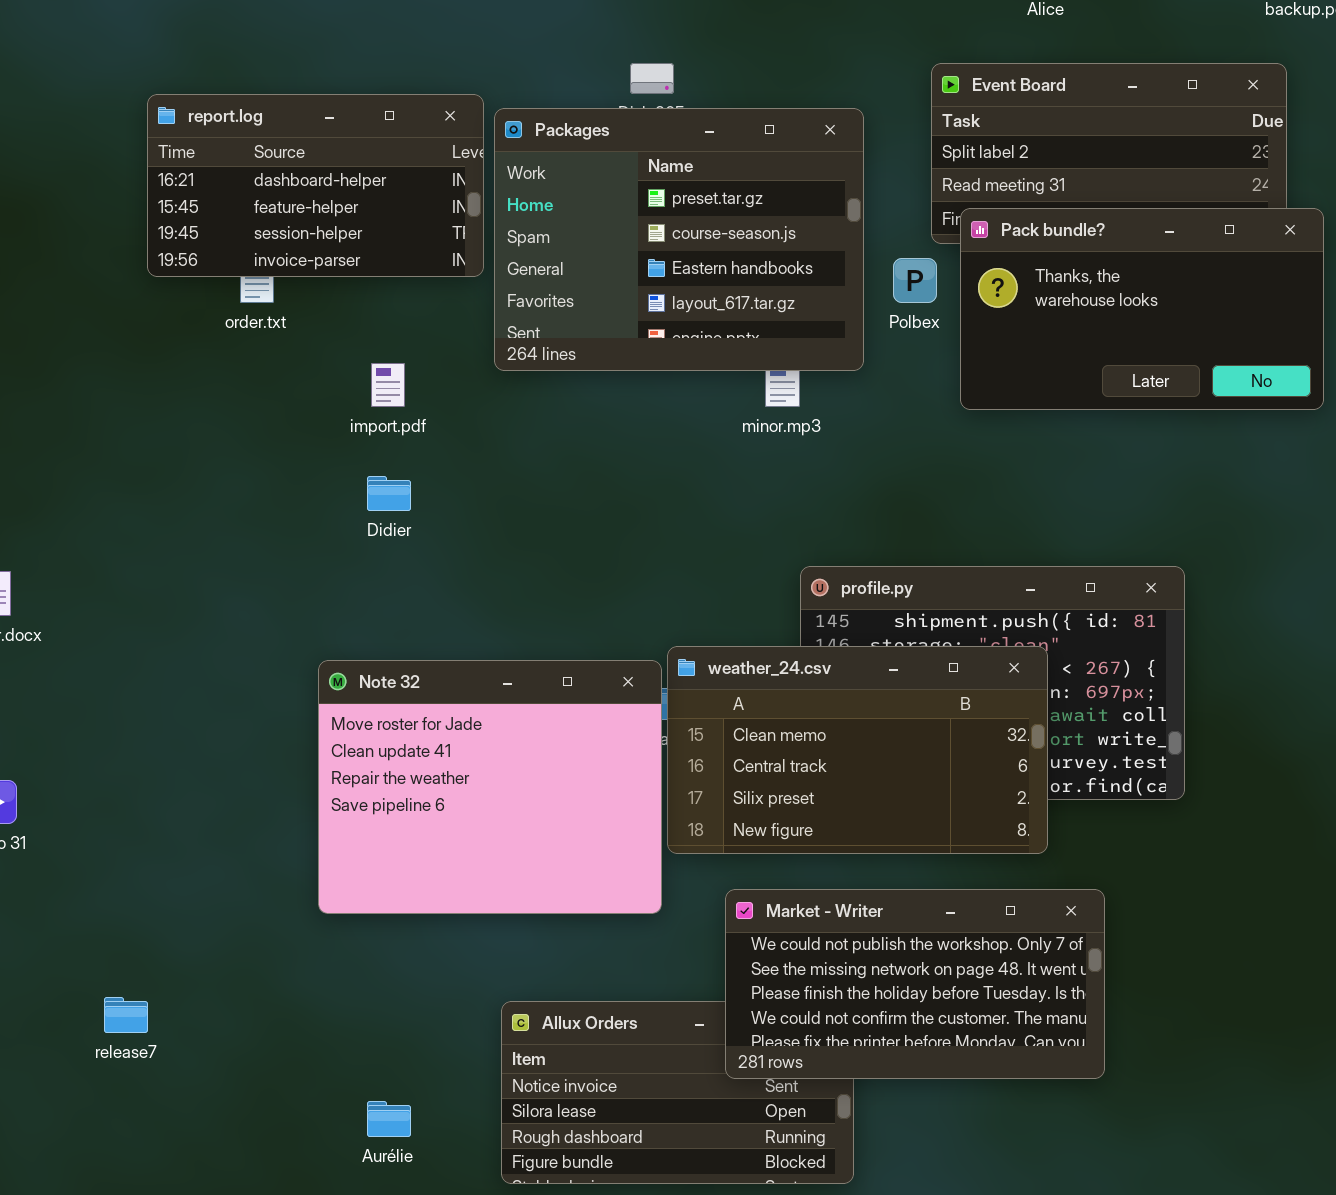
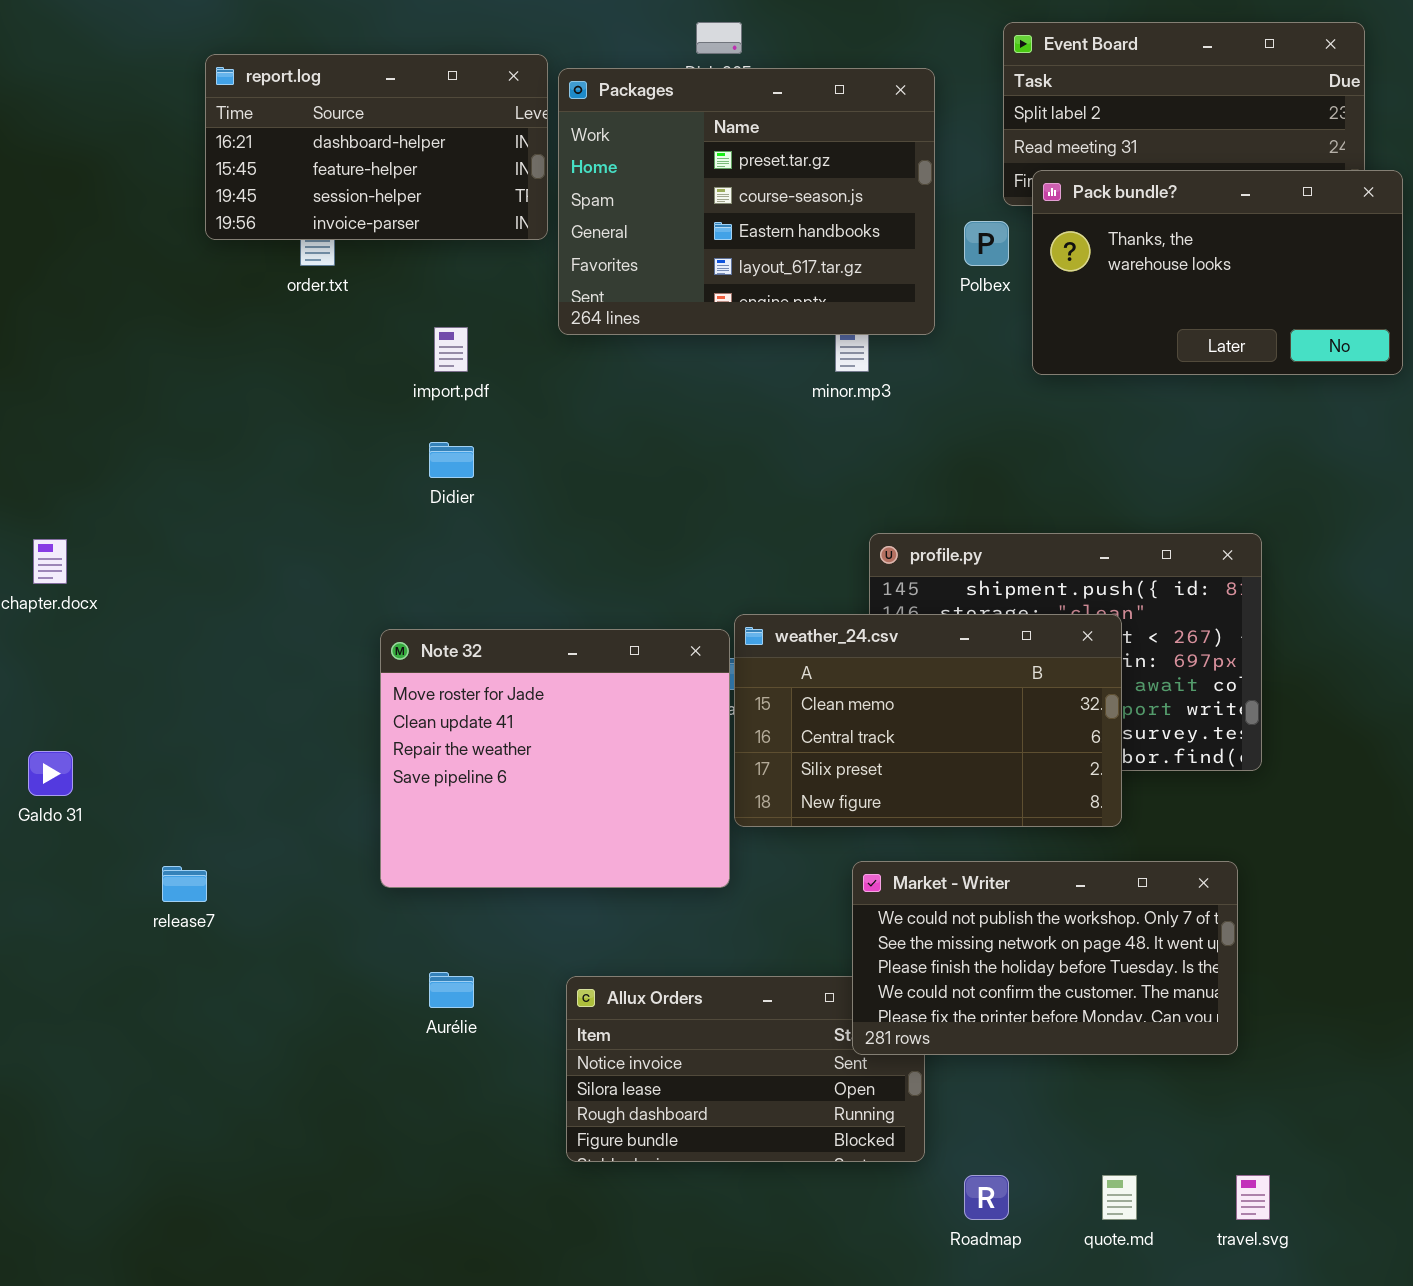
Market - Writer: [725,889,1105,1079] -> [852,861,1238,1055], moved
release7: [104,997,148,1033] -> [162,866,207,902], moved
Aurélie: [367,1101,411,1137] -> [429,972,474,1008], moved

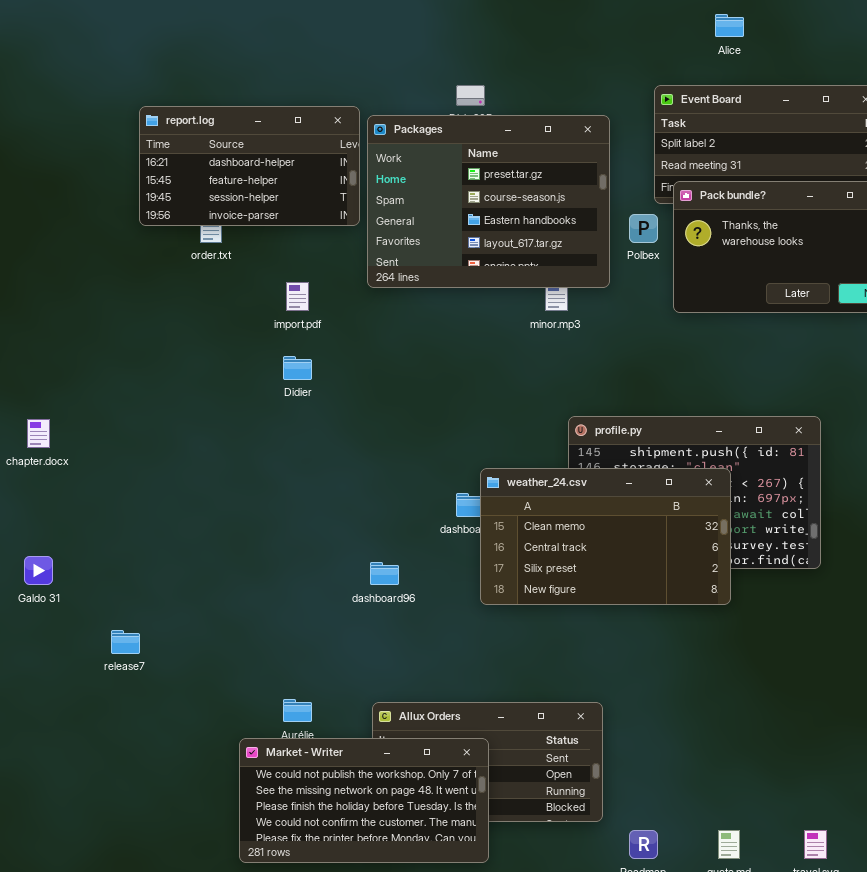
Note 32: [380,629,730,888] -> none, closed
Market - Writer: [852,861,1238,1055] -> [239,738,489,863], moved

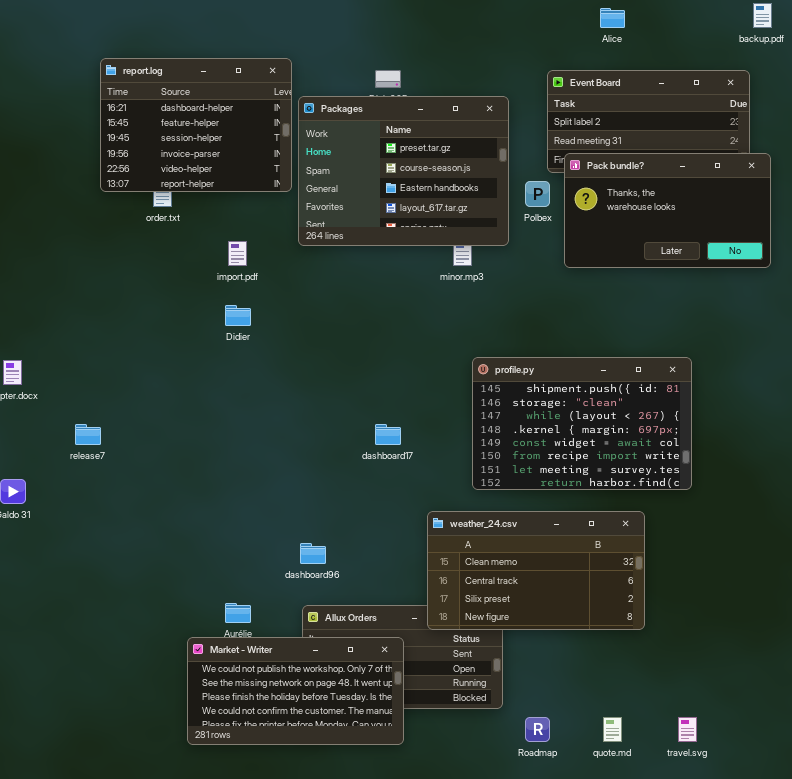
report.log: [139,106,360,226] -> [100,58,292,192], resized
weather_24.csv: [480,468,731,605] -> [427,511,645,630], moved
dashboard96: [370,562,399,585] -> [300,543,326,564], moved
release7: [111,630,140,654] -> [75,424,101,445], moved

